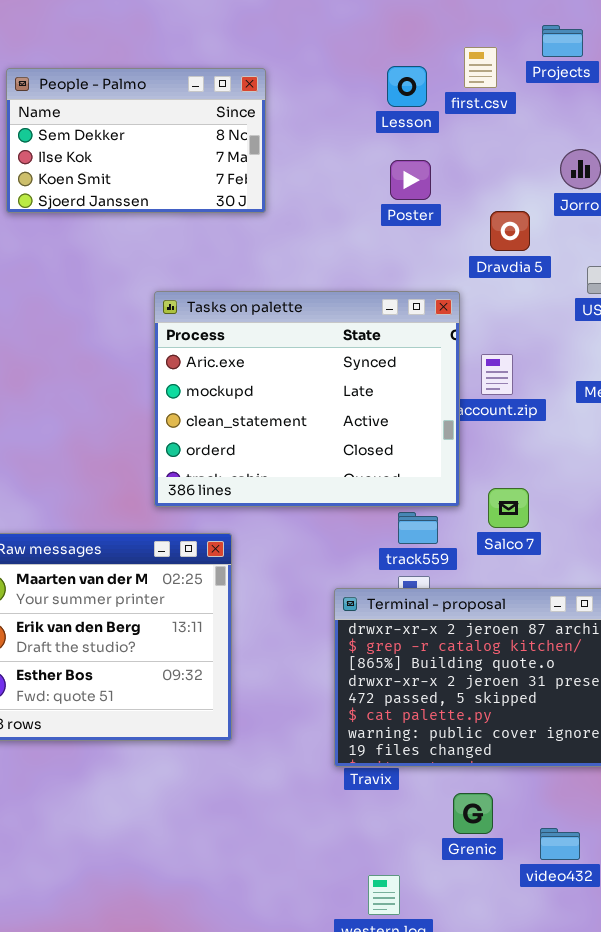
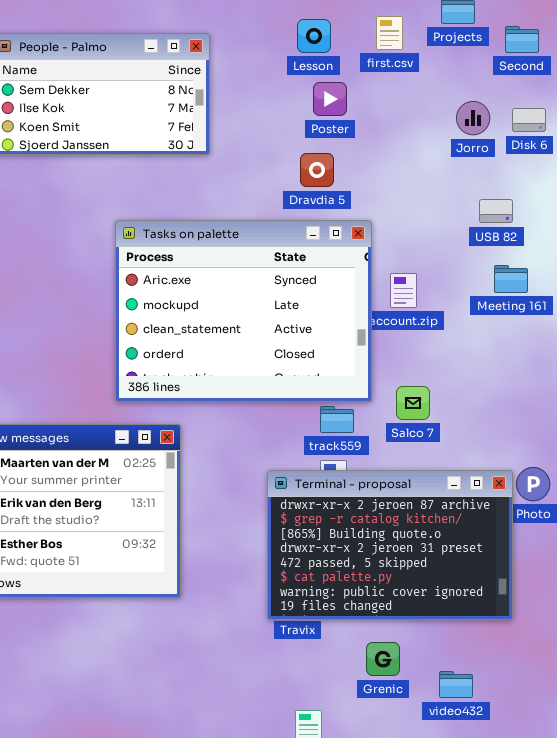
Lesson: [387,66,427,107] -> [297,19,331,53], moved
Poster: [390,160,431,200] -> [313,82,347,116], moved
Dravdia 5: [490,211,530,251] -> [300,153,334,187], moved

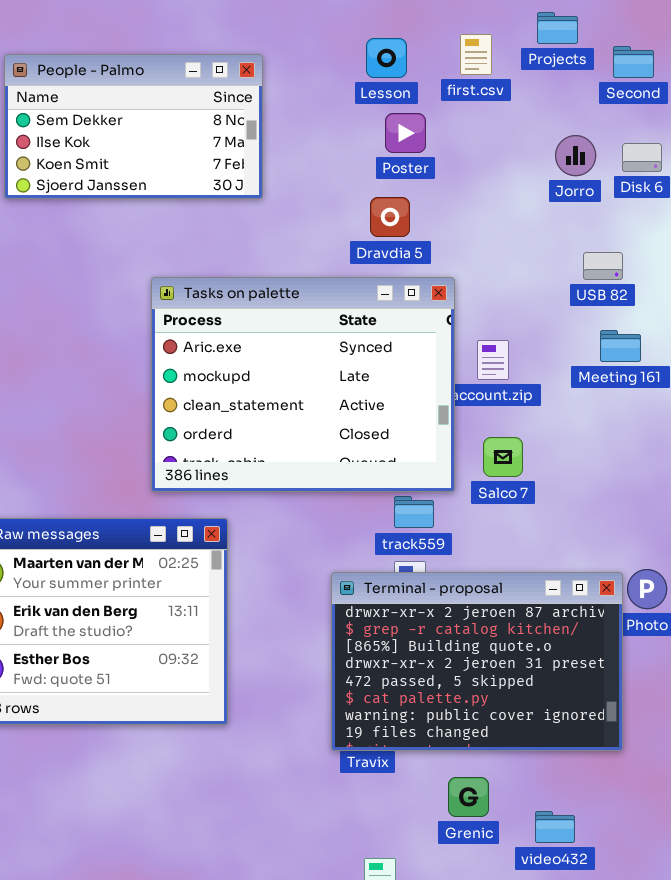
Salco 7: [396,386,430,420] -> [483,437,523,477], moved

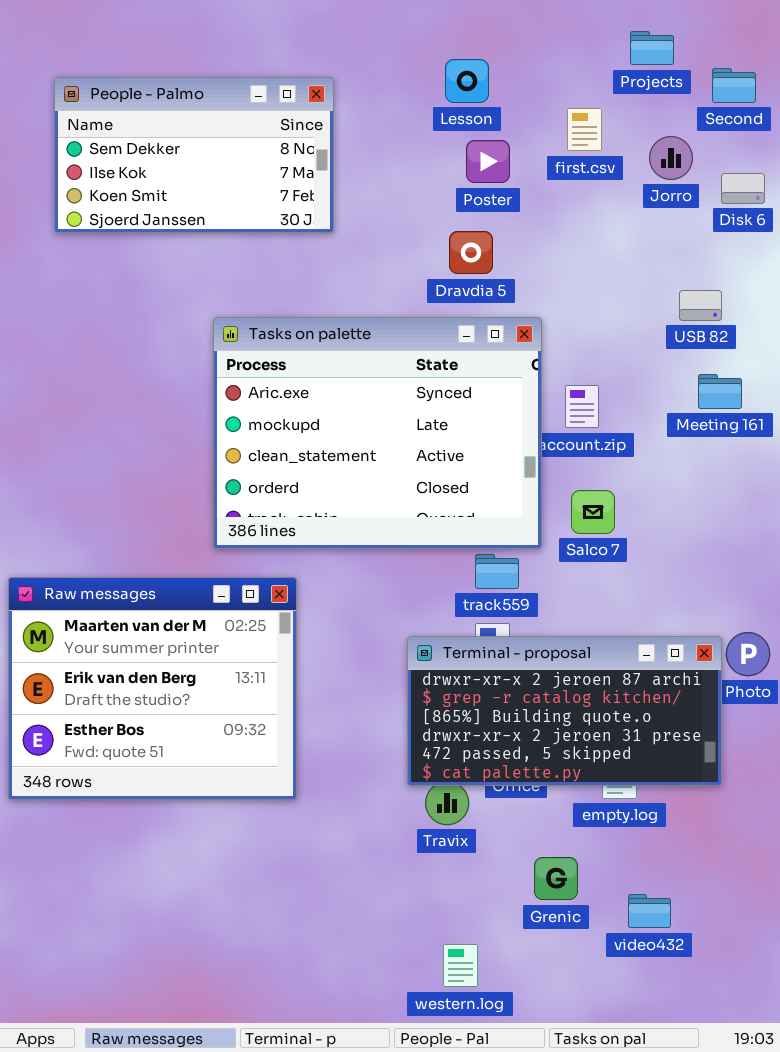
first.csv: [460,34,492,75] -> [567,108,602,151], moved
Jorro: [555,135,596,176] -> [649,136,693,180], moved
Terminal - proposal: [331,572,623,751] -> [407,636,722,786], resized

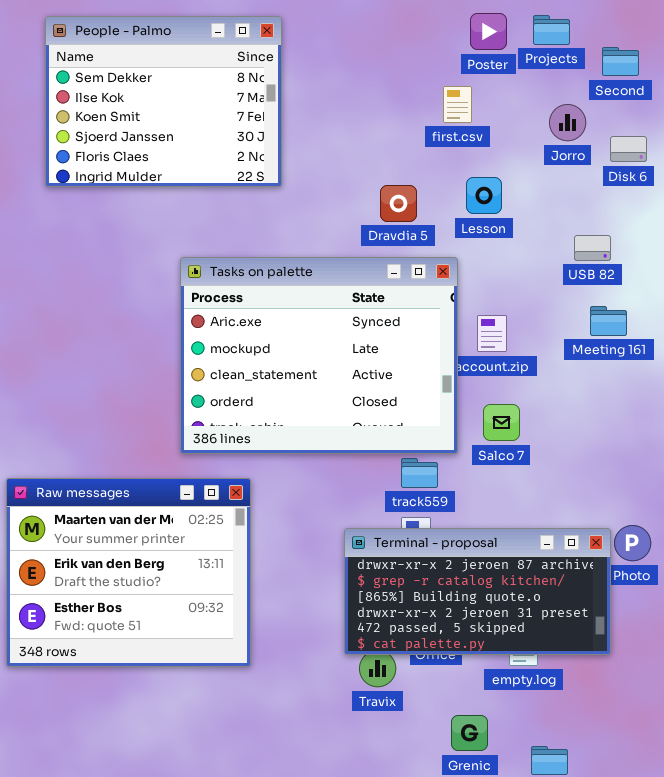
Lesson: [445,59,489,103] -> [466,177,502,214], moved
People - Palmo: [54,77,334,233] -> [45,16,282,187], resized
first.csv: [567,108,602,151] -> [443,86,472,123], moved
Poster: [466,140,510,183] -> [470,13,507,50], moved

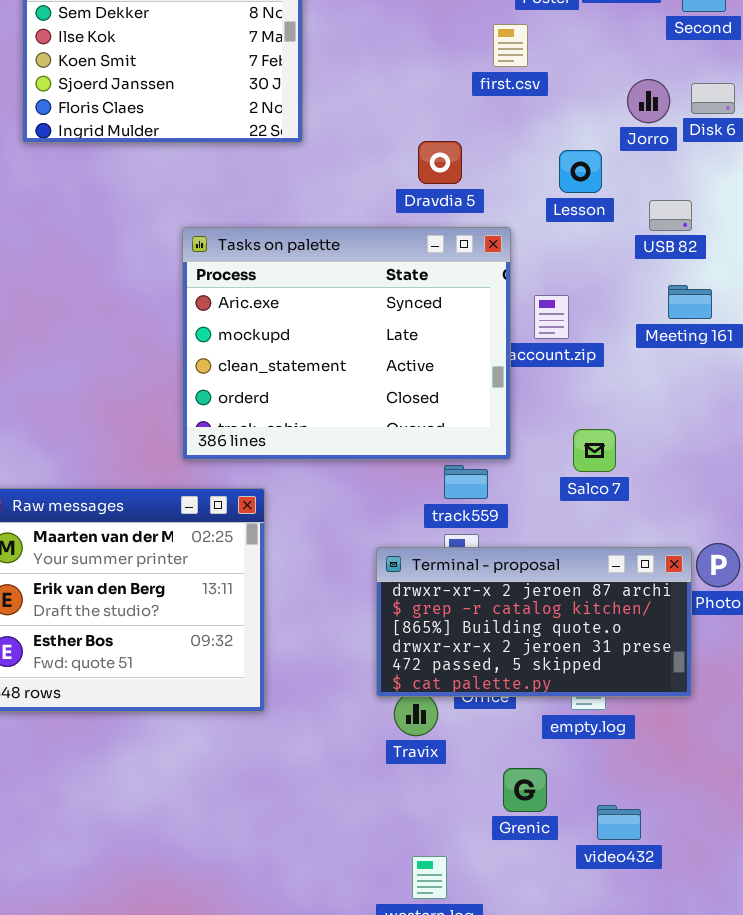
Jorro: [549,104,586,141] -> [627,79,670,123], moved
Lesson: [466,177,502,214] -> [559,150,602,193], moved
Salco 7: [483,404,520,441] -> [573,429,616,472], moved

